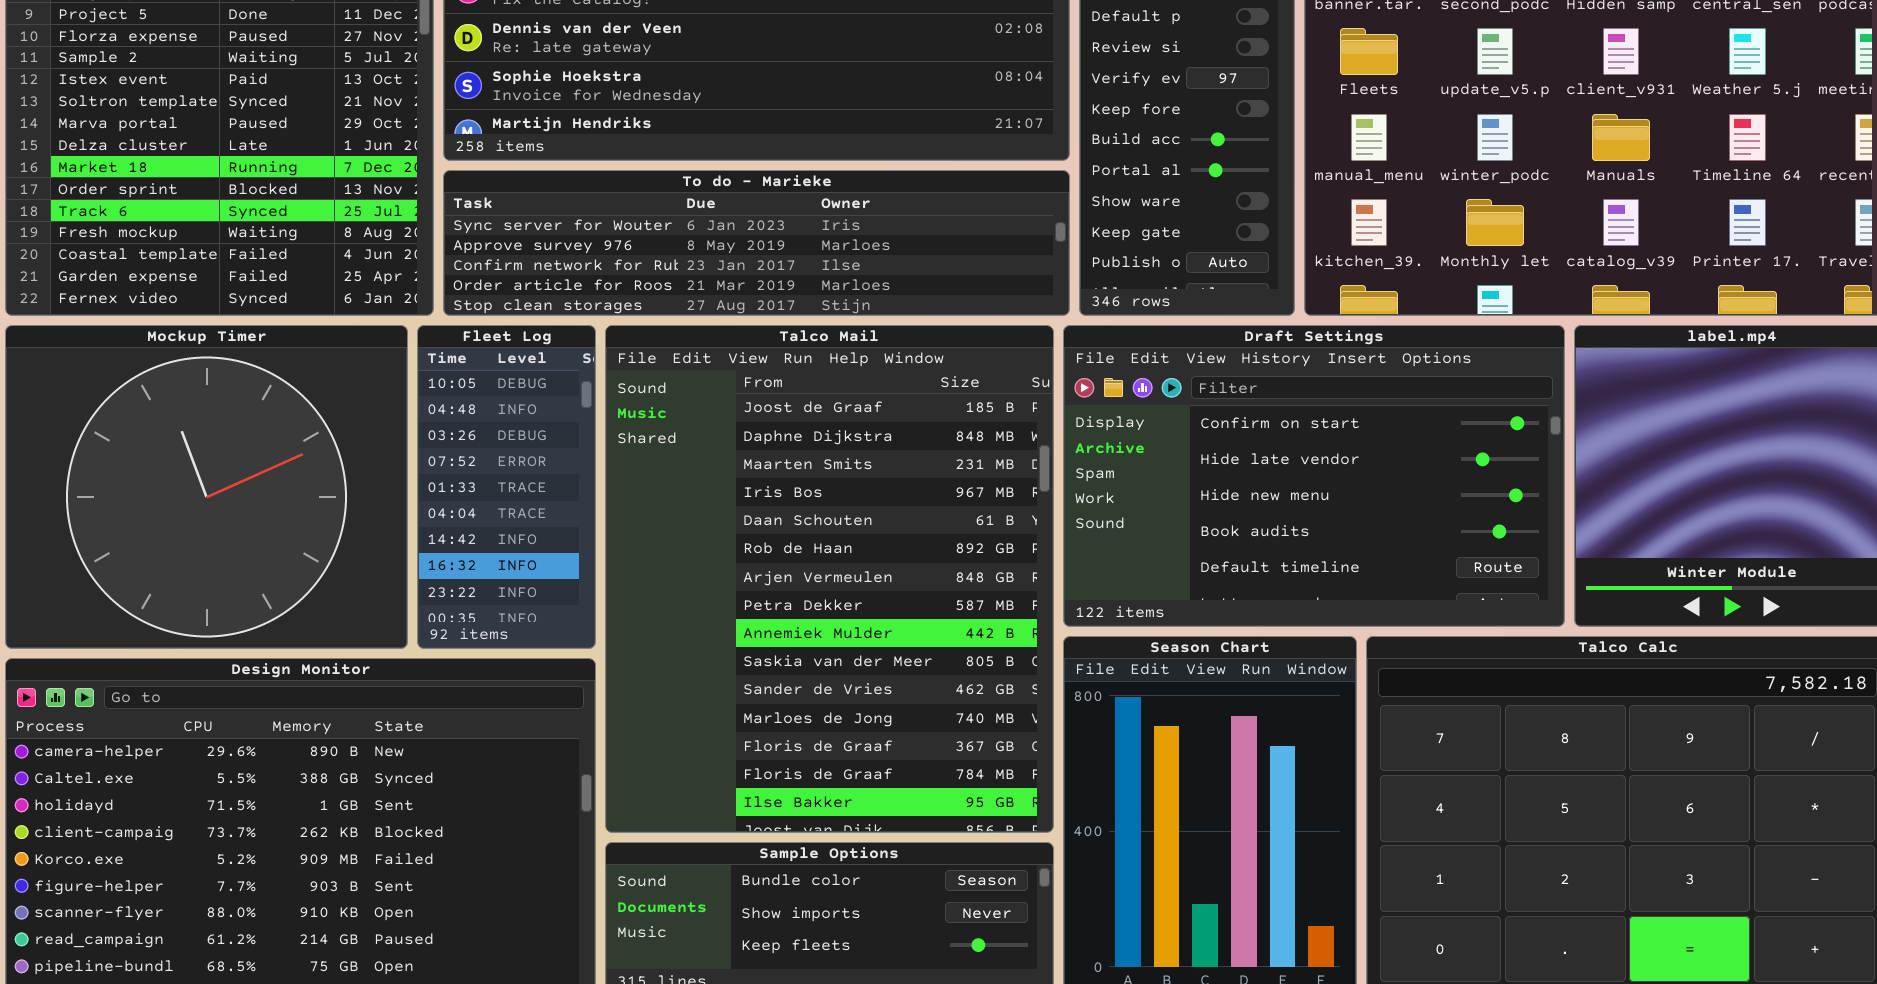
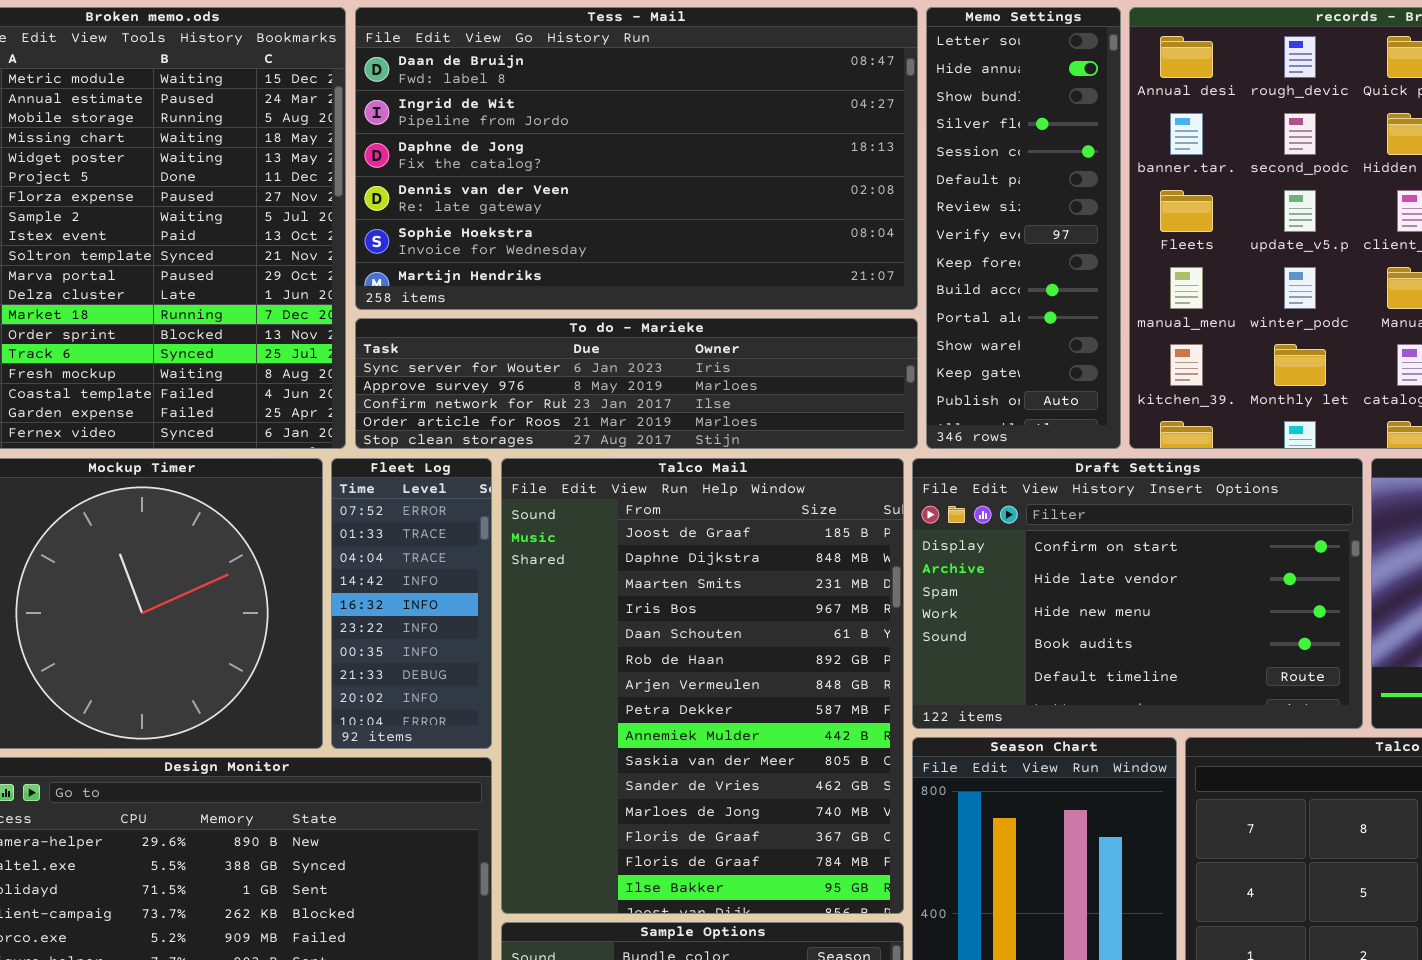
Fleet Log: [417,325,596,649] -> [331,458,492,749], scrolled down 3 rows

